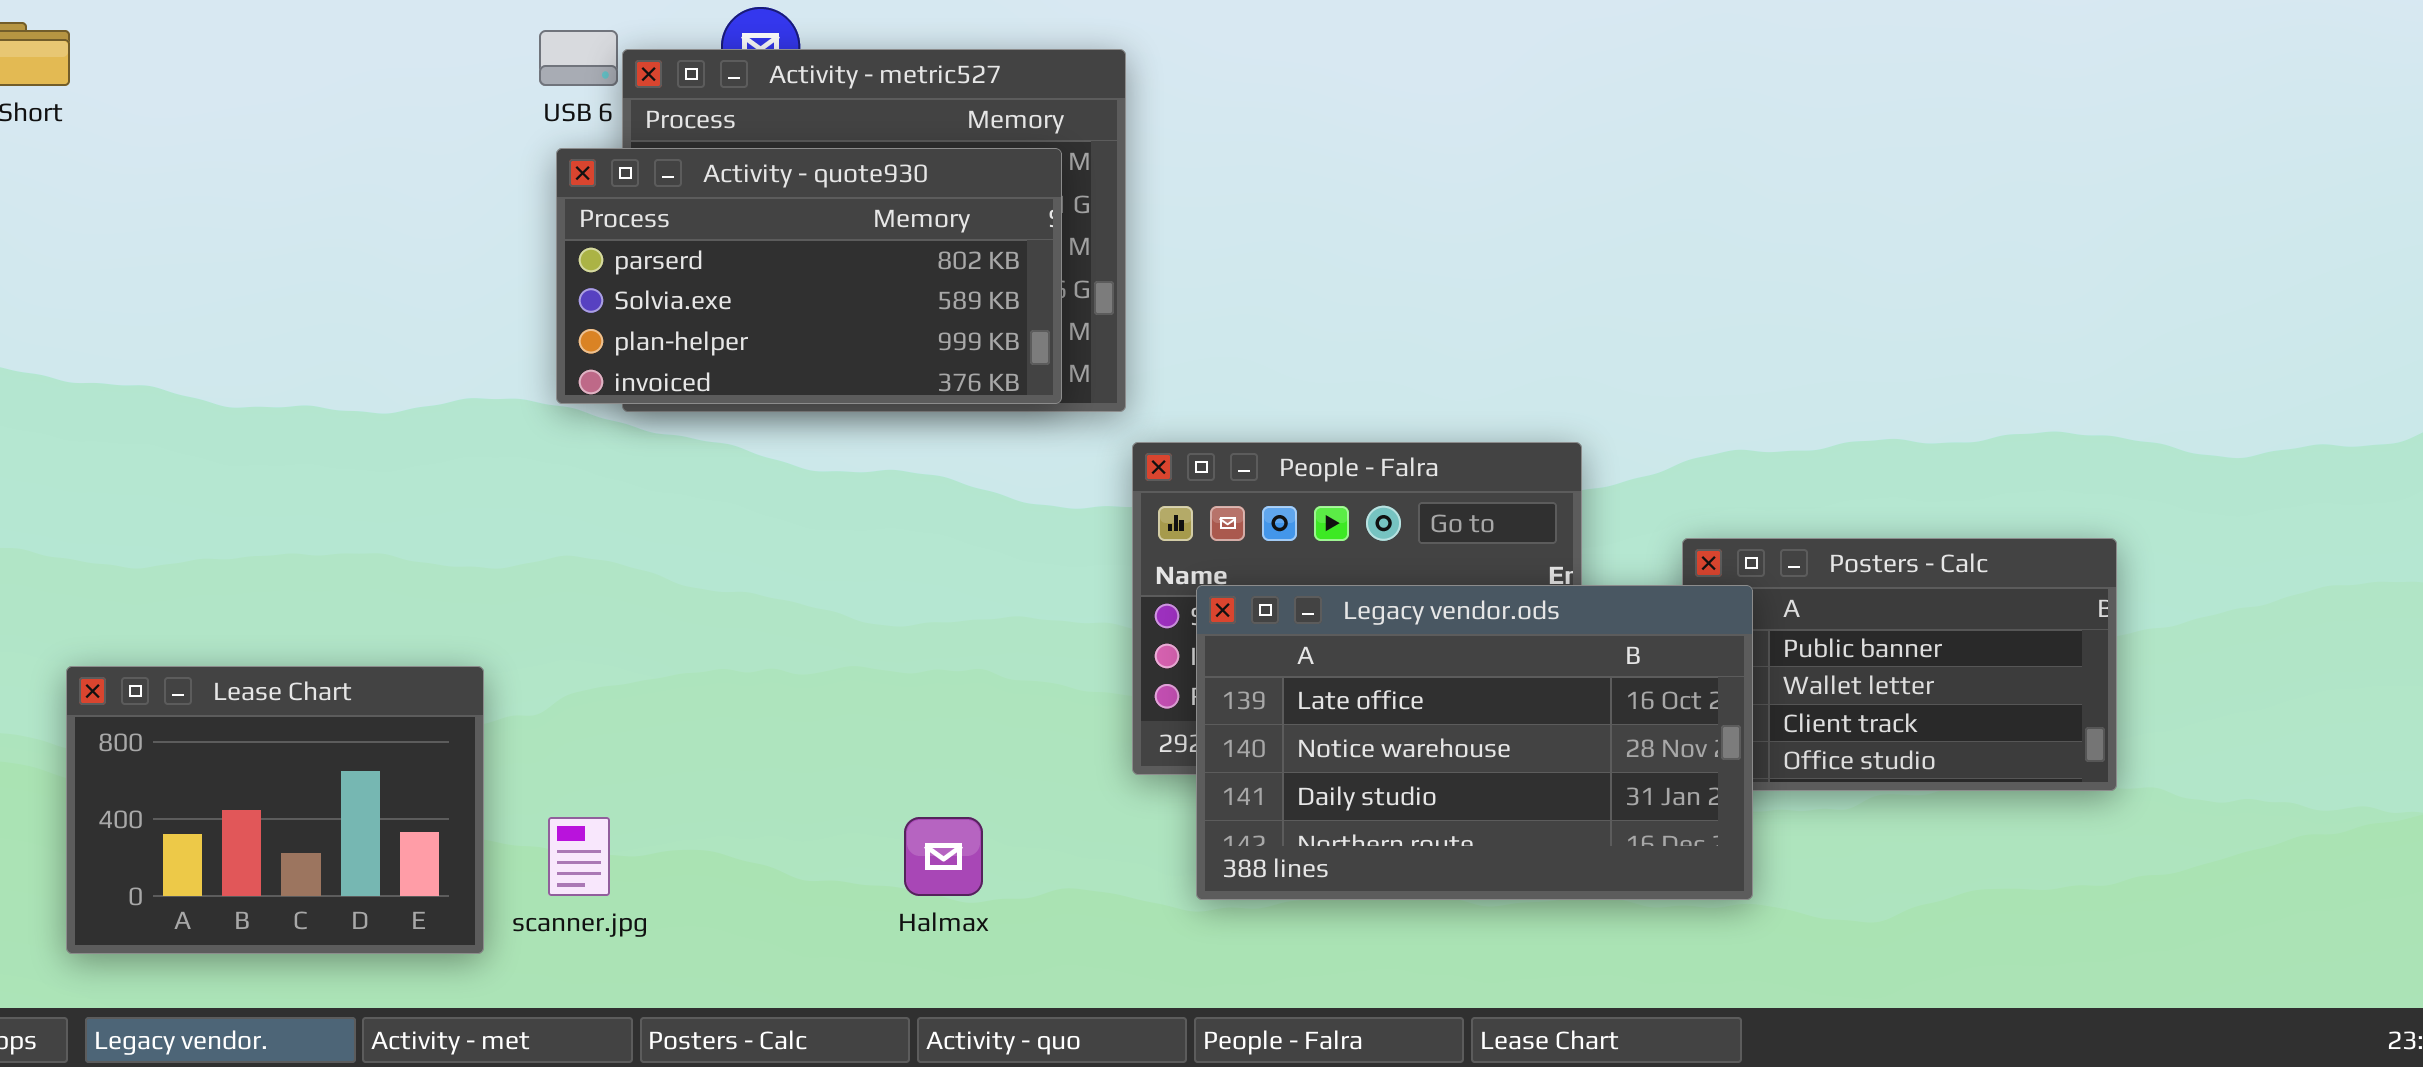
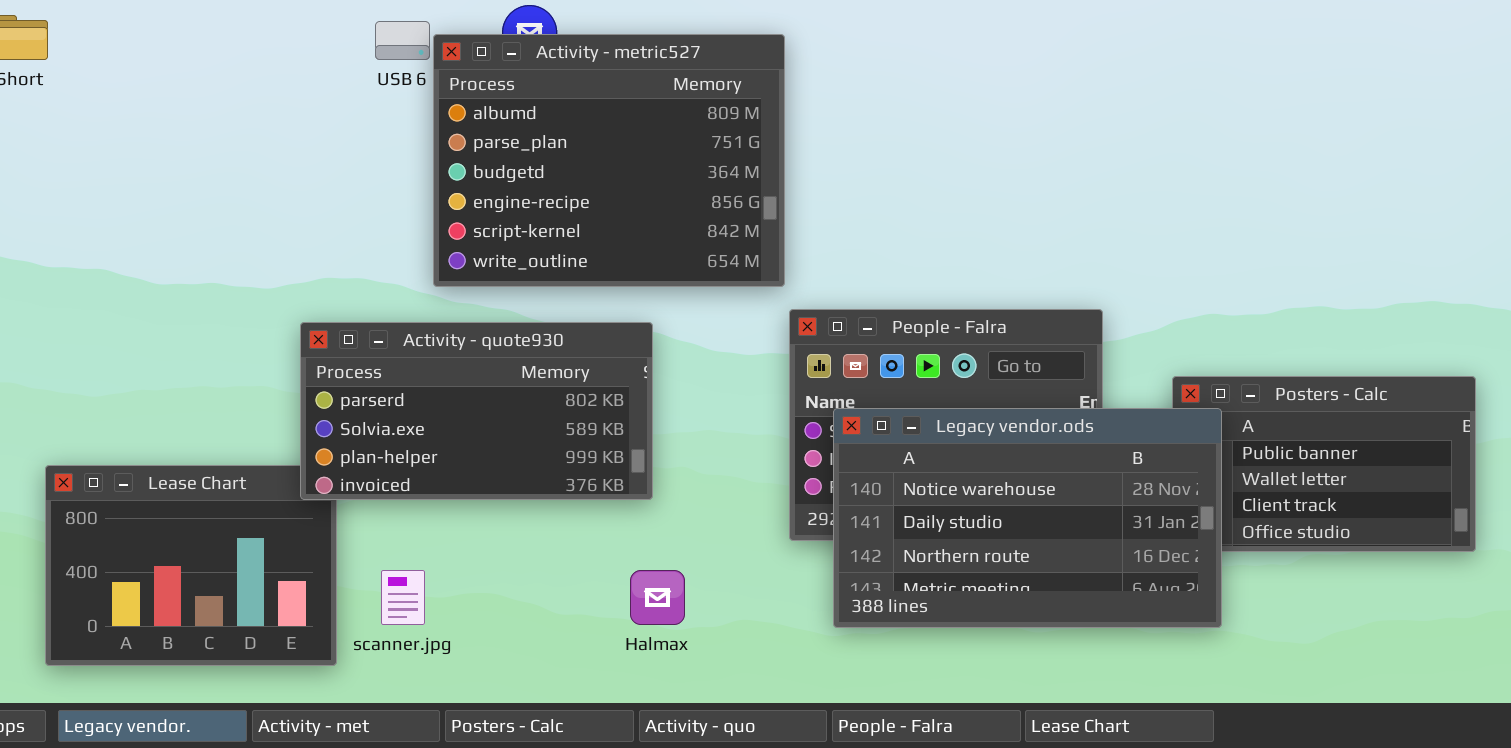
Activity - quote930: [556,148,1062,404] -> [300,322,653,500], moved
Legacy vendor.ods: [1196,585,1753,900] -> [833,408,1222,628], scrolled down 1 row

